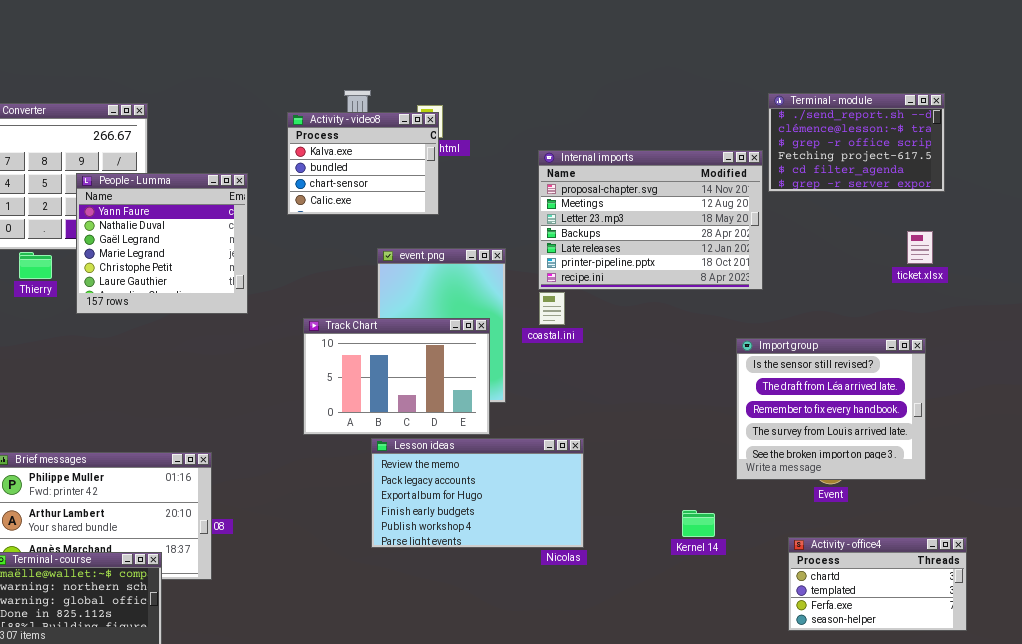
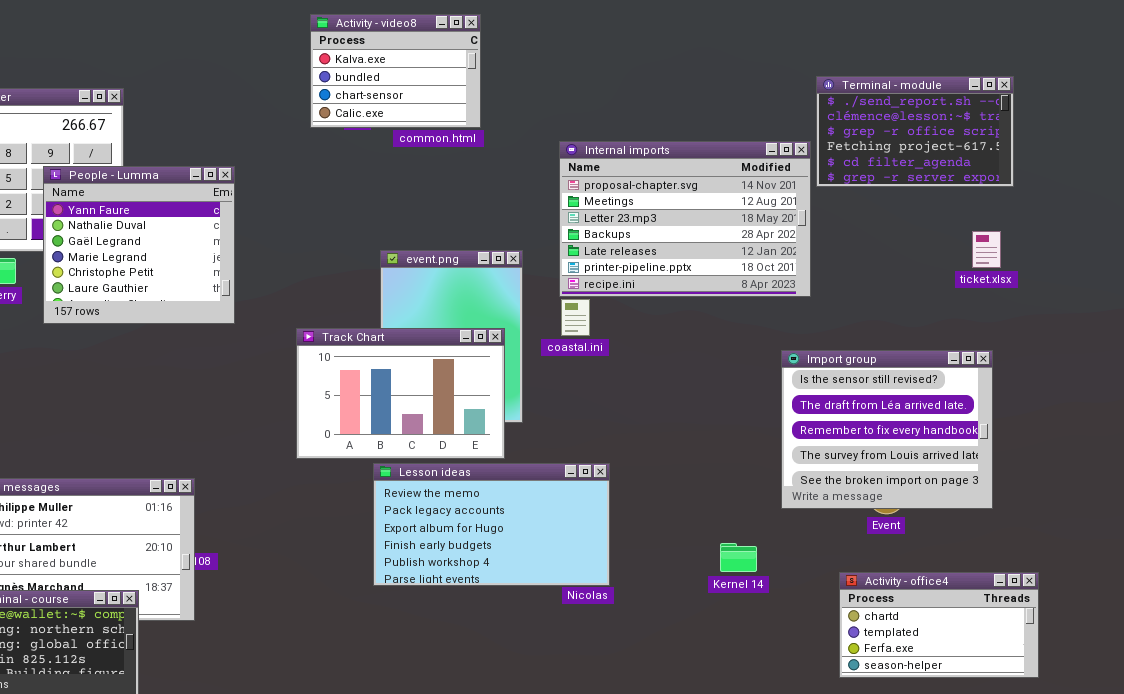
Activity - video8: [287,112,439,215] -> [310,14,481,128], moved

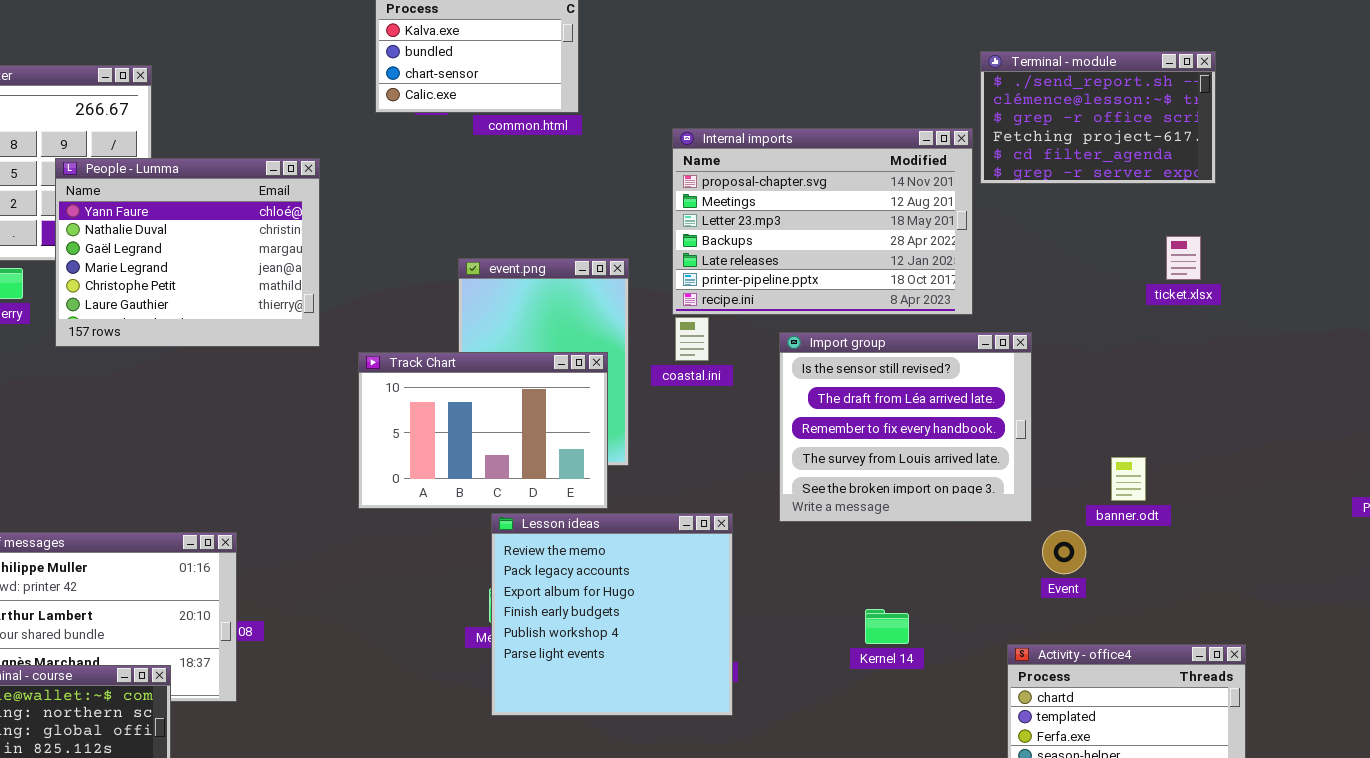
People - Lumma: [43,166,235,324] -> [55,158,320,347], resized
Import group: [781,350,993,509] -> [779,332,1032,522], moved
Lesson ideas: [373,463,610,586] -> [491,513,733,716], resized

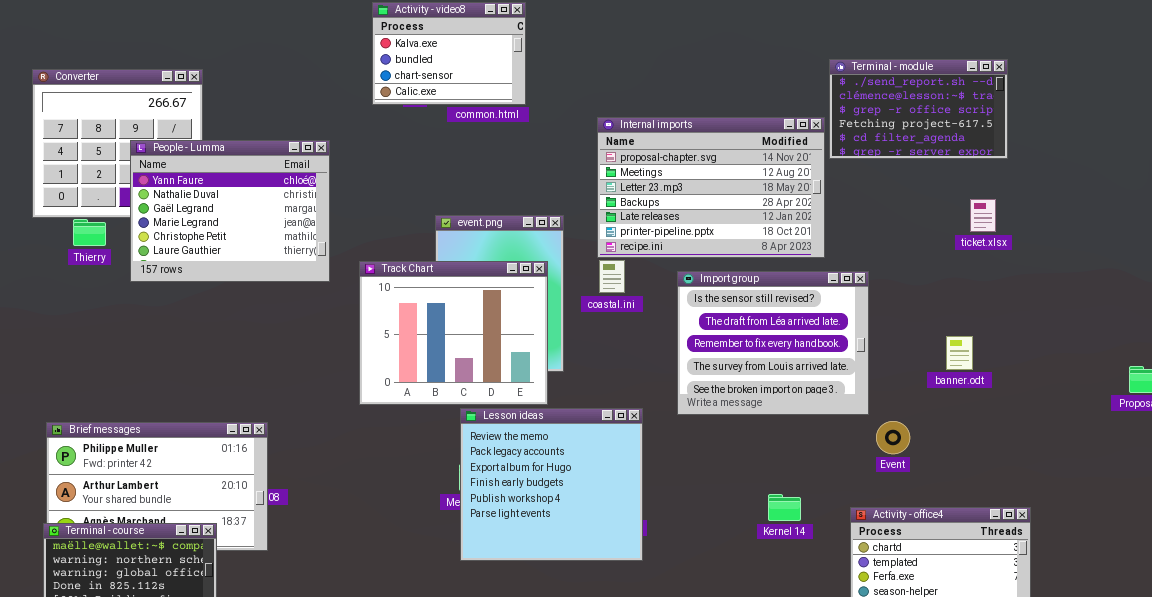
Track Chart: [358,352,608,509] -> [359,261,548,405], resized
banner.odt: [1111,457,1146,501] -> [946,336,973,370], moved
Kernel 14: [865,609,909,644] -> [768,494,801,521], moved

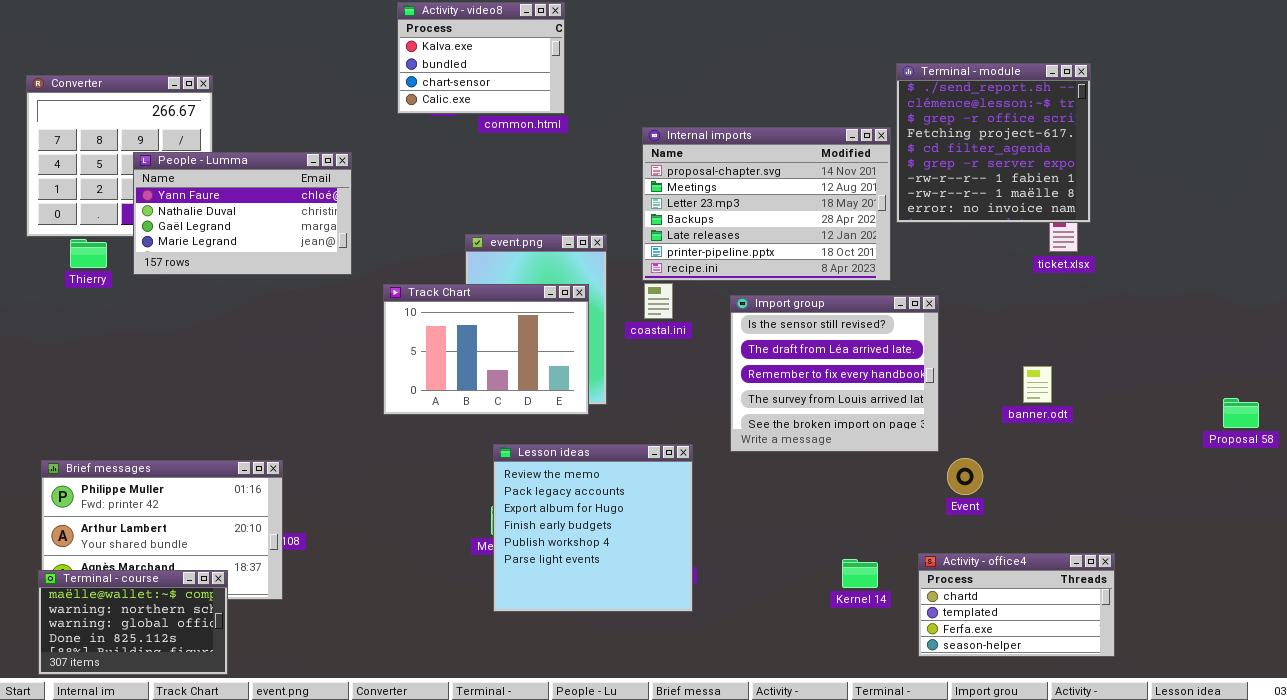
Terminal - module: [829,59,1008,159] -> [896,63,1091,223], resized
People - Lumma: [130,140,330,282] -> [133,152,352,275], resized
Track Chart: [359,261,548,405] -> [383,284,589,415], resized
Kernel 14: [768,494,801,521] -> [842,559,878,588], moved

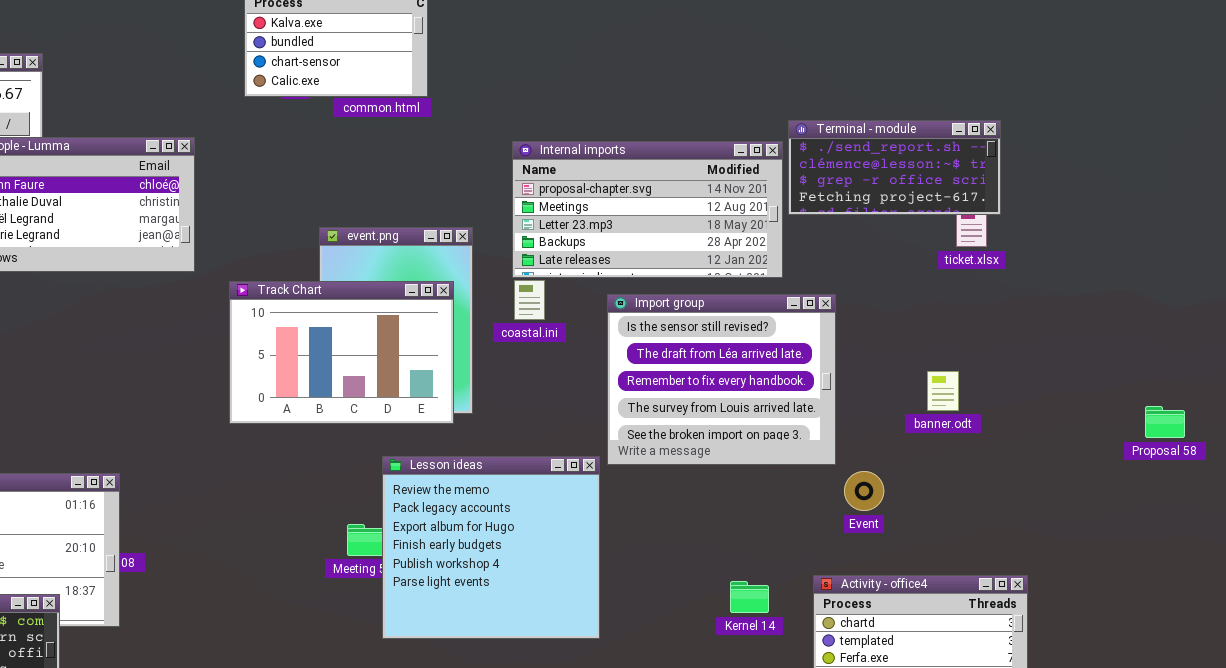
Terminal - module: [896,63,1091,223] -> [788,120,1001,215], resized
Internal imports: [642,127,891,281] -> [512,141,783,278], resized
Lesson ideas: [493,444,693,612] -> [382,456,600,639], moved

